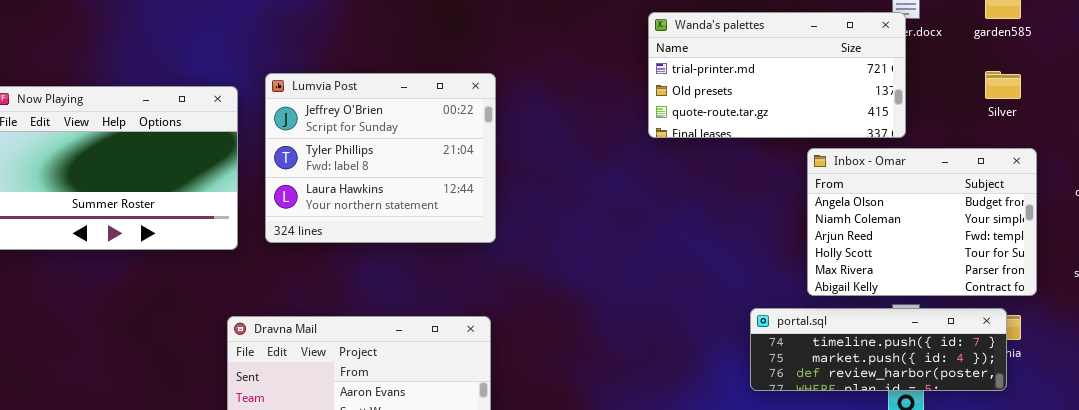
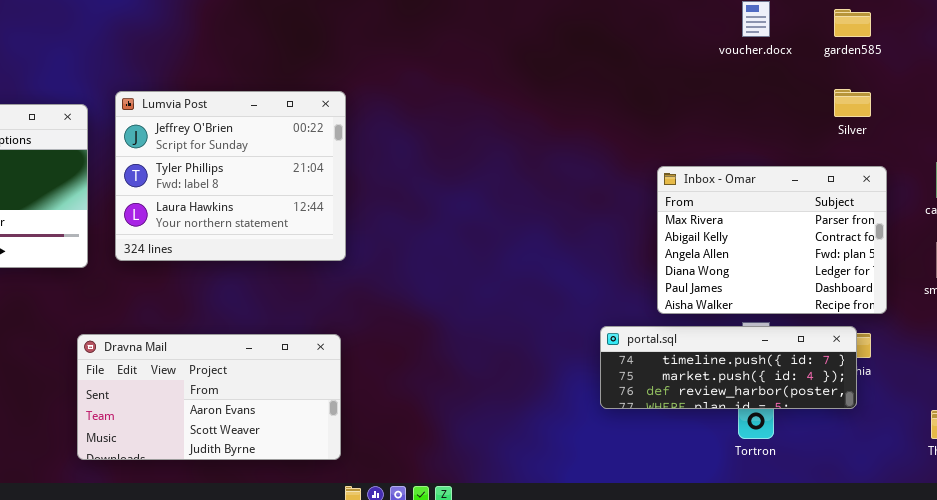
Wanda's palettes: [648,12,906,138] -> none, closed
Inbox - Omar: [807,148,1037,296] -> [657,166,887,314], scrolled down 4 rows

